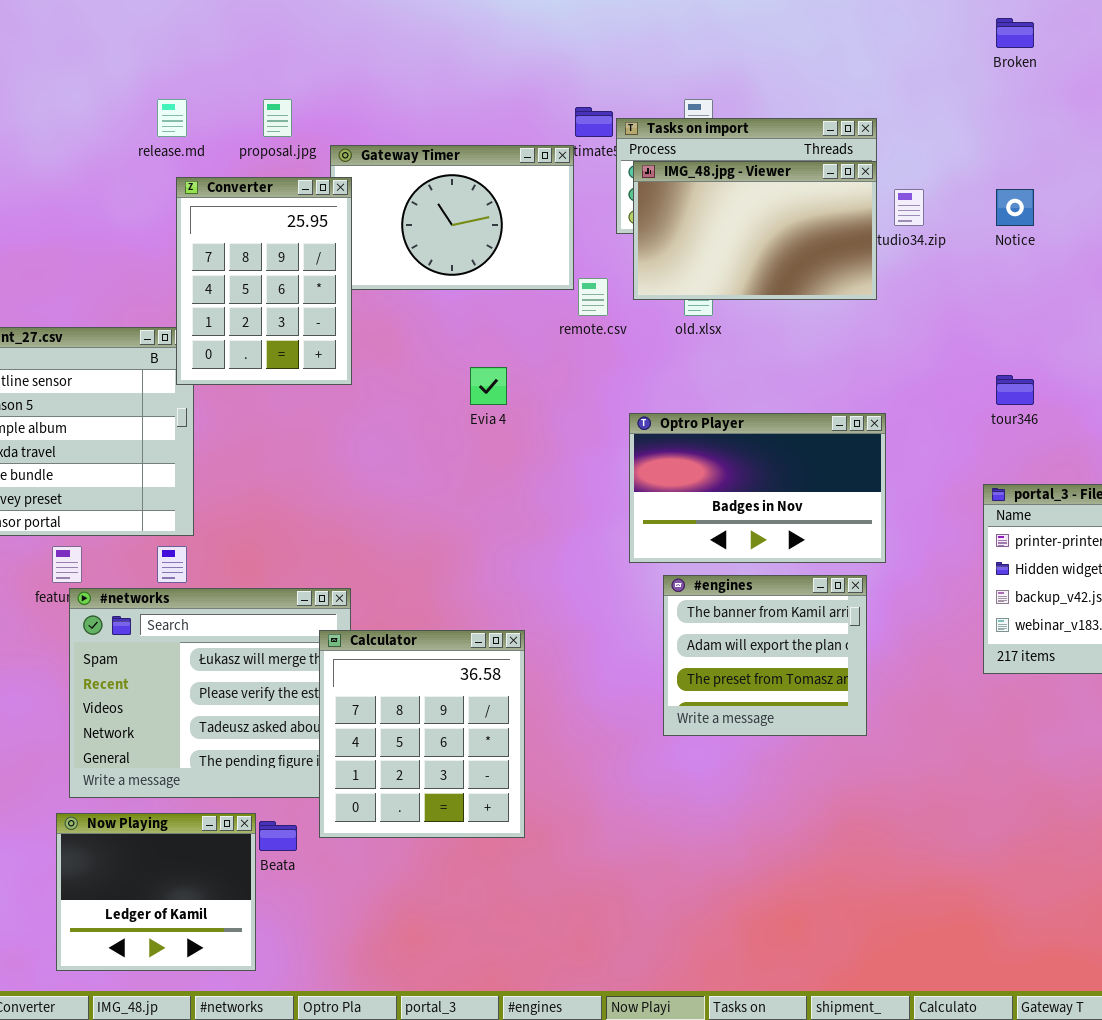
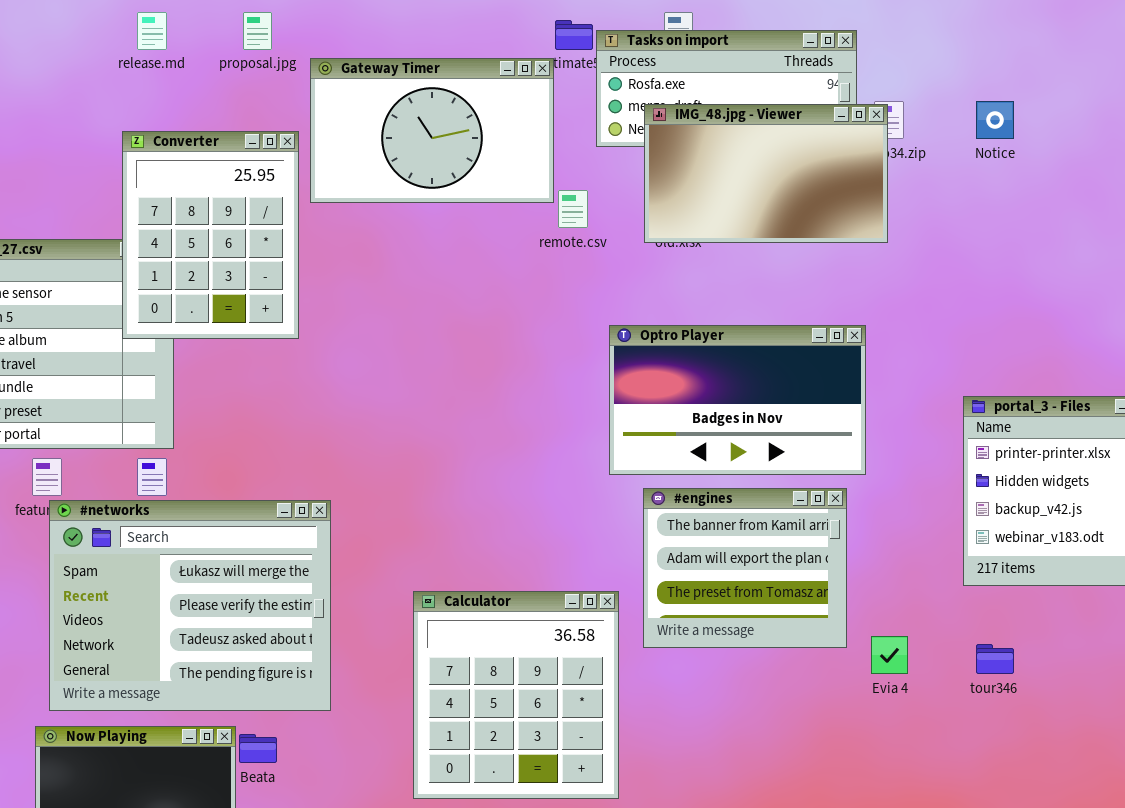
IMG_48.jpg - Viewer: [633,161,877,300] -> [644,104,888,243], moved
Converter: [176,177,352,385] -> [122,131,299,339], moved
Evia 4: [470,367,507,405] -> [871,636,908,674], moved
tour346: [996,375,1034,405] -> [976,644,1014,674], moved
Calculator: [319,630,525,838] -> [413,591,619,799], moved

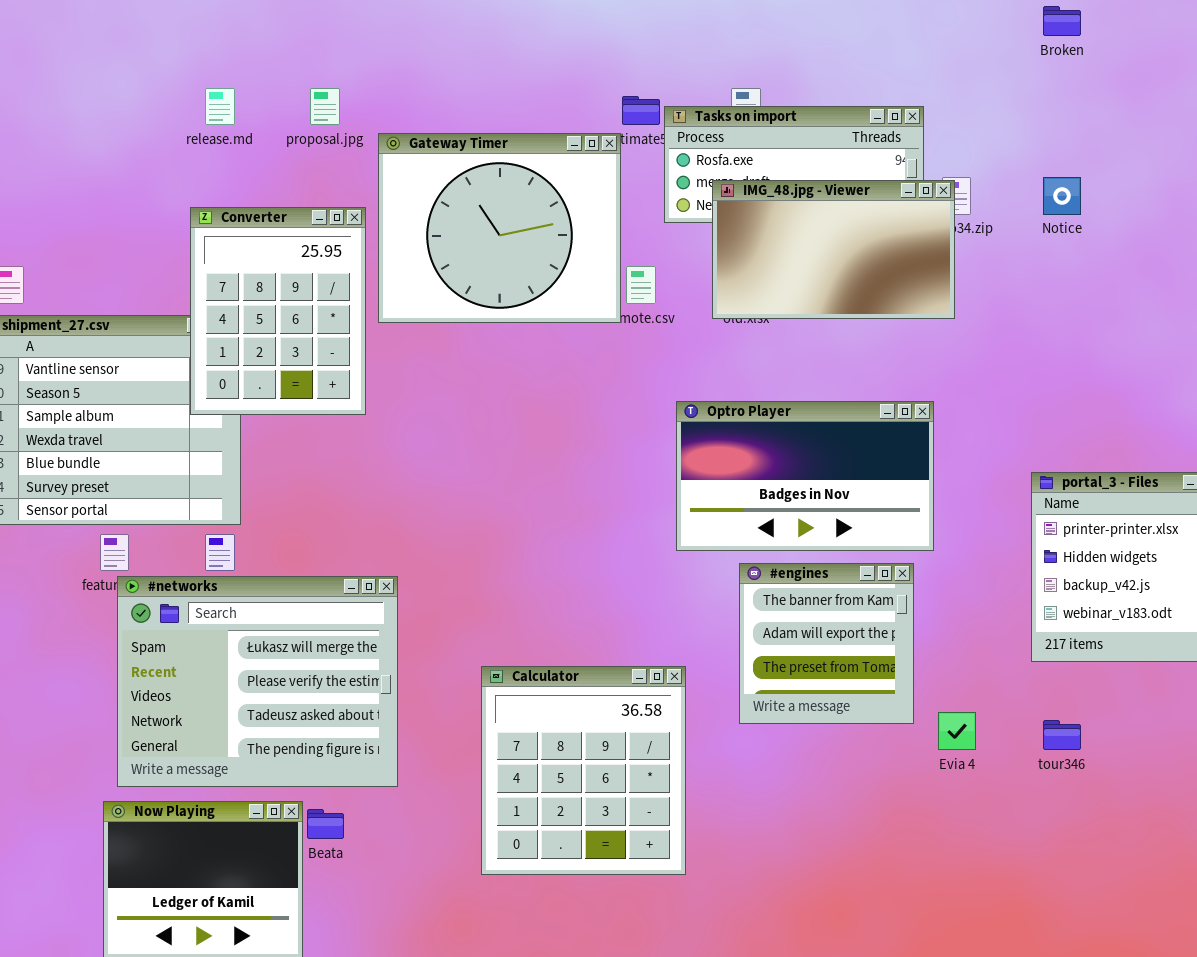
Gateway Timer: [310,58,554,203] -> [378,133,621,323], resized
#engines: [643,488,847,648] -> [739,563,914,724], resized

